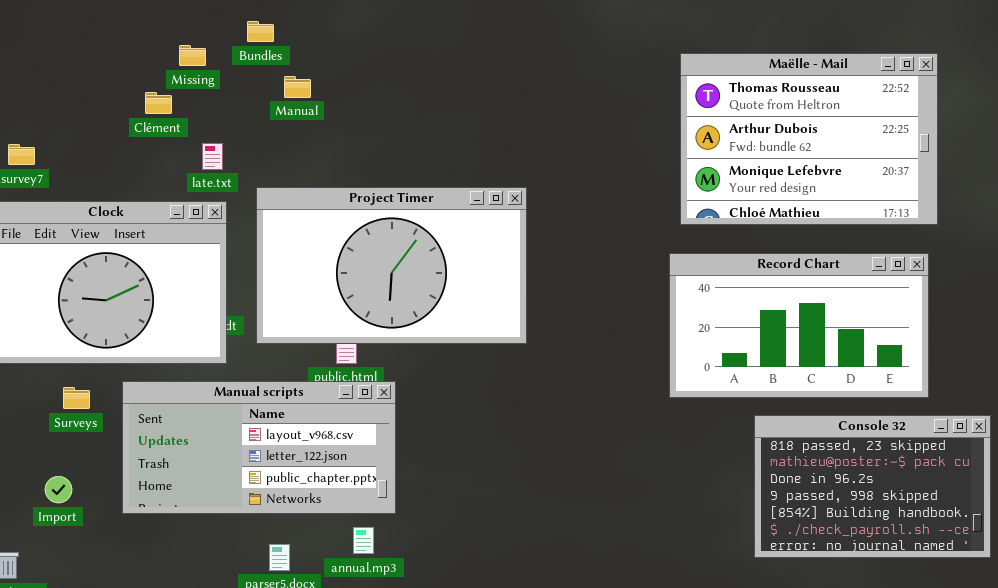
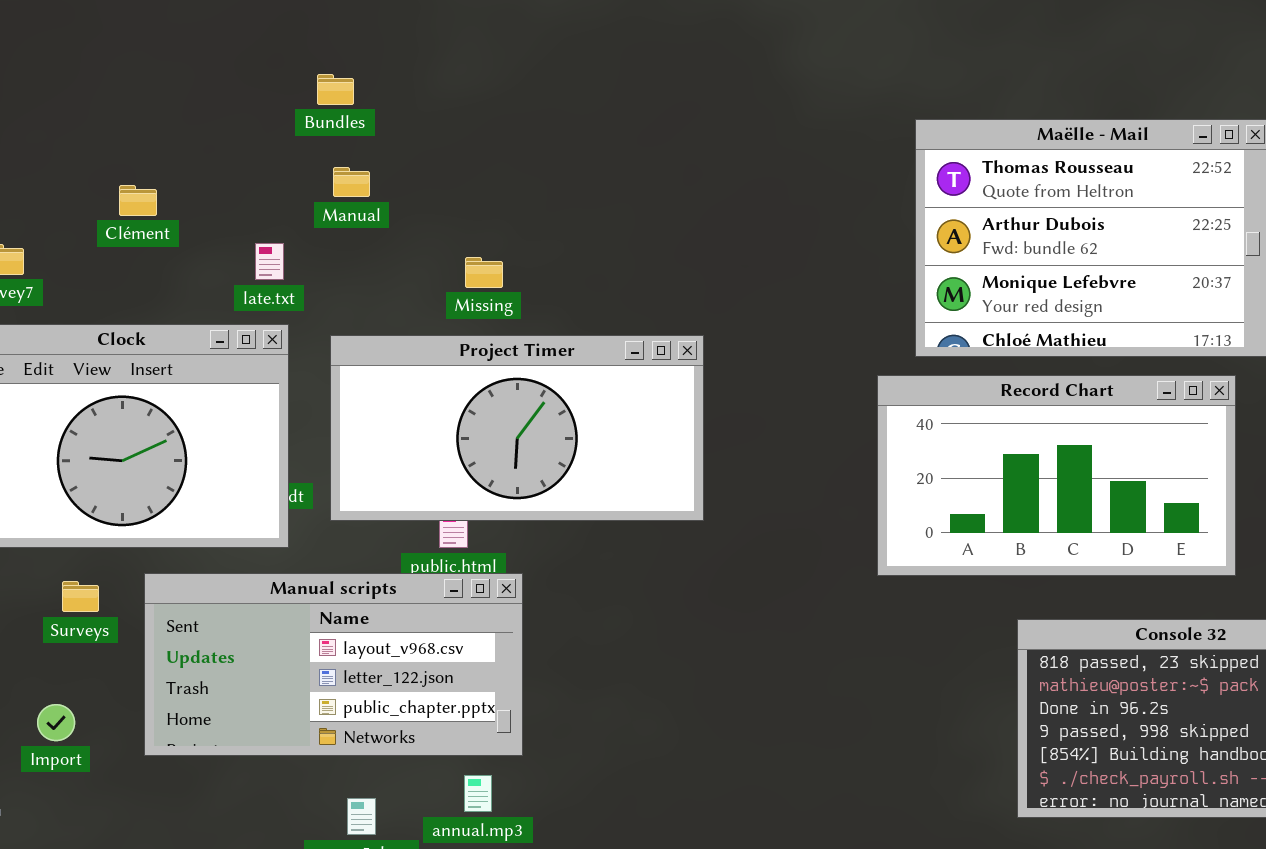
Missing: [179,45,206,66] -> [465,257,503,288], moved
Manual: [284,76,311,98] -> [333,167,370,197], moved
Clément: [145,92,172,114] -> [119,185,157,216], moved
Project Timer: [256,187,527,344] -> [330,335,704,521], resized
Record Chart: [669,253,929,398] -> [877,375,1236,576], moved

